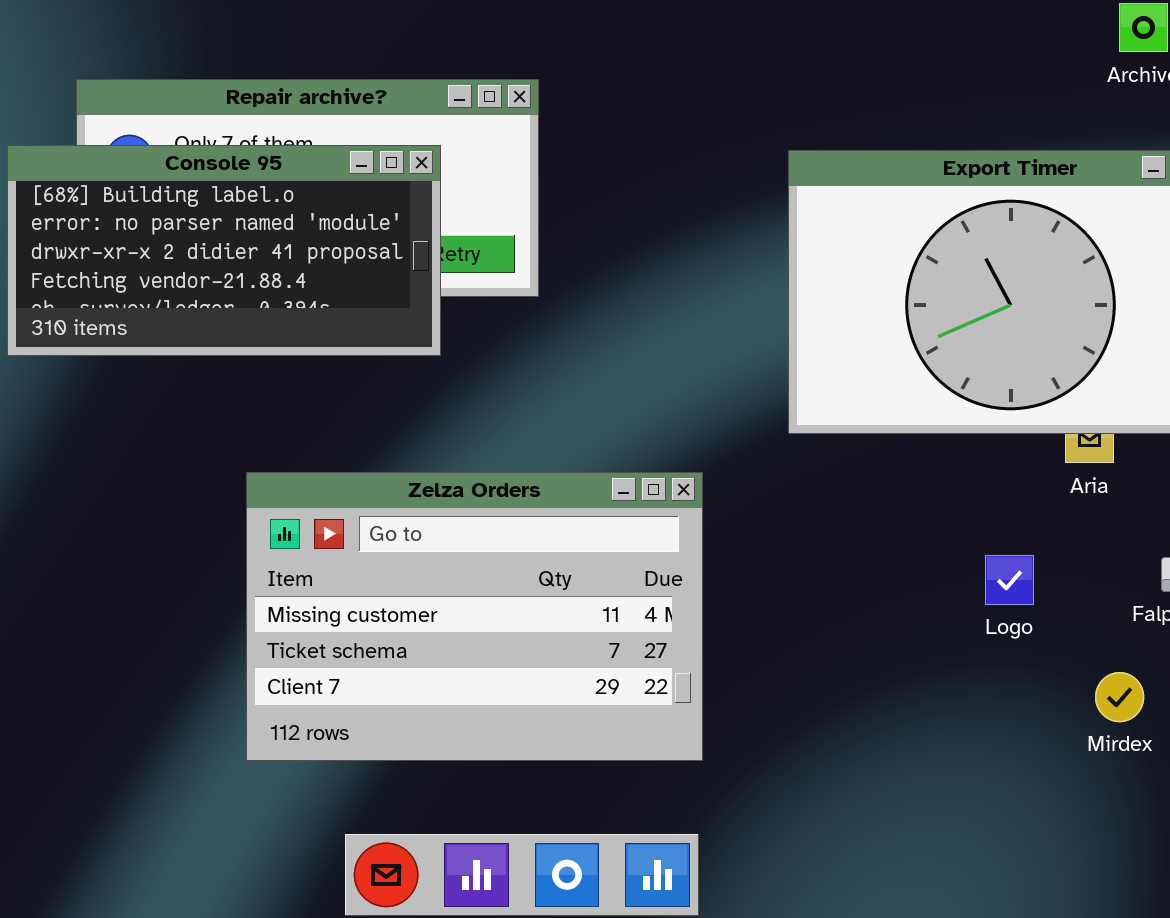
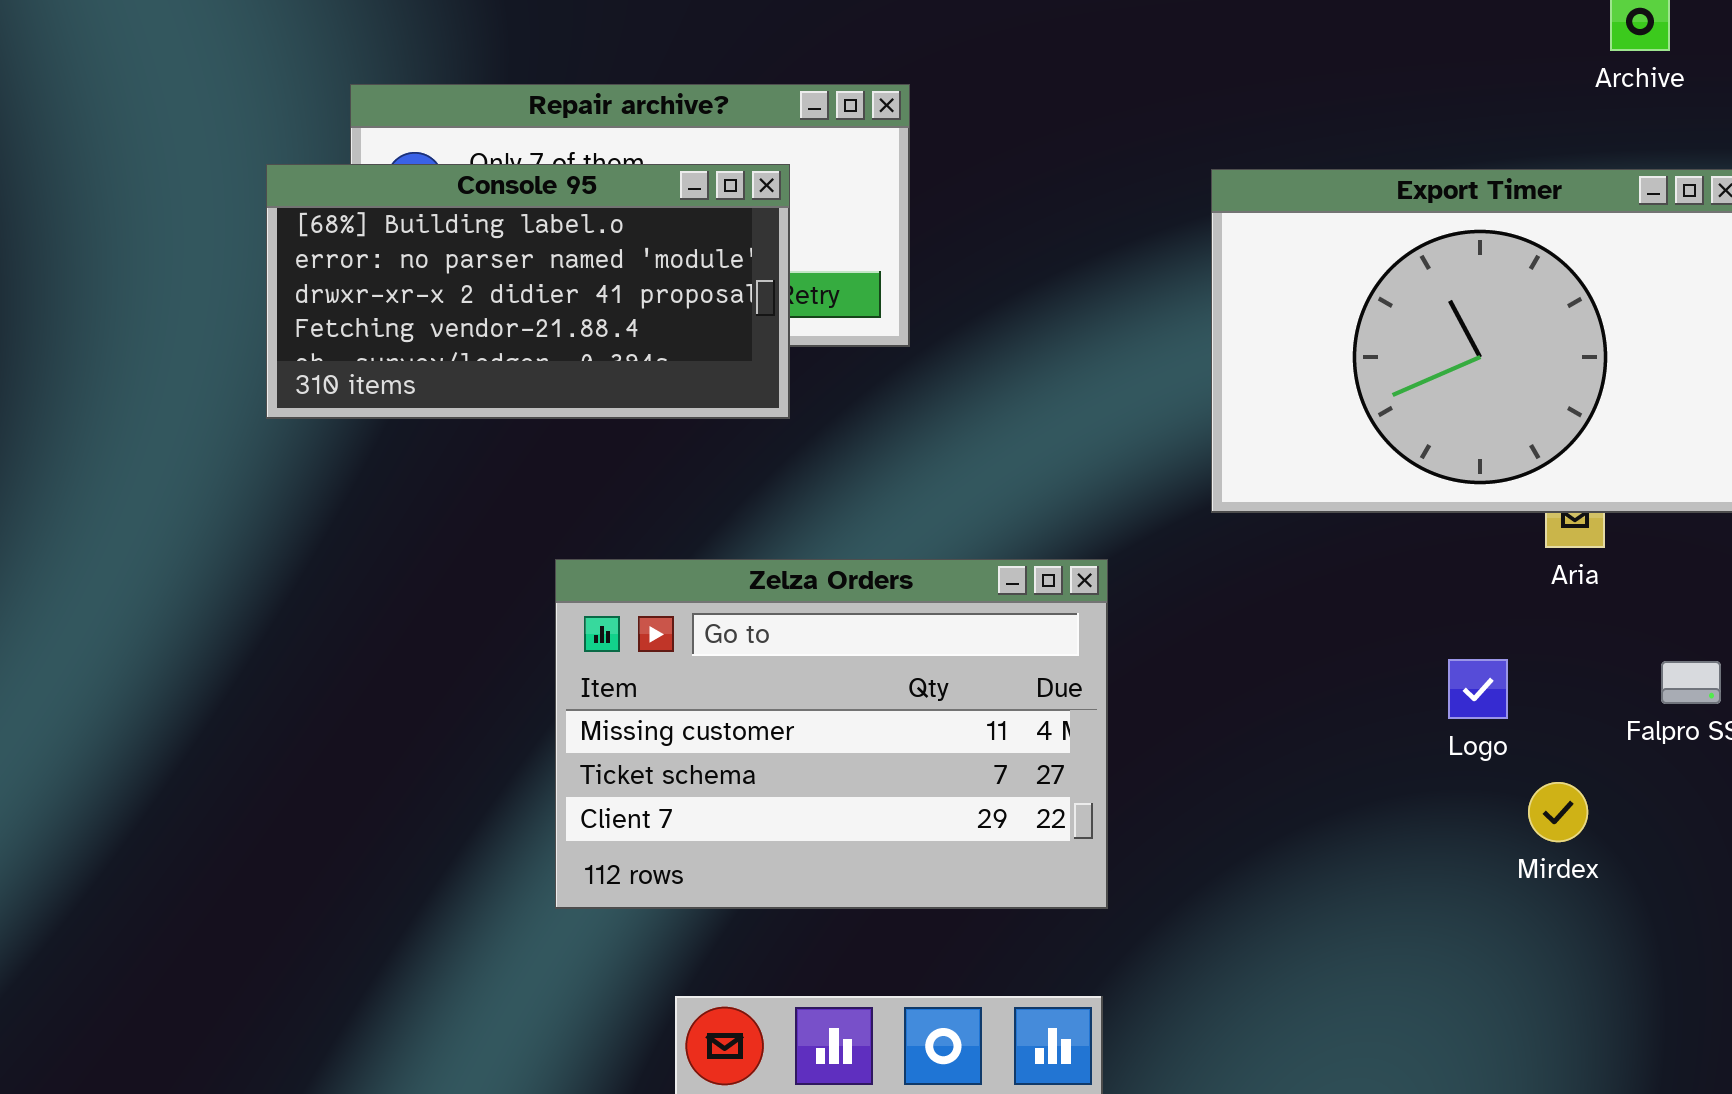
Mirdex: [1095,672,1144,722] -> [1528,782,1588,842], moved

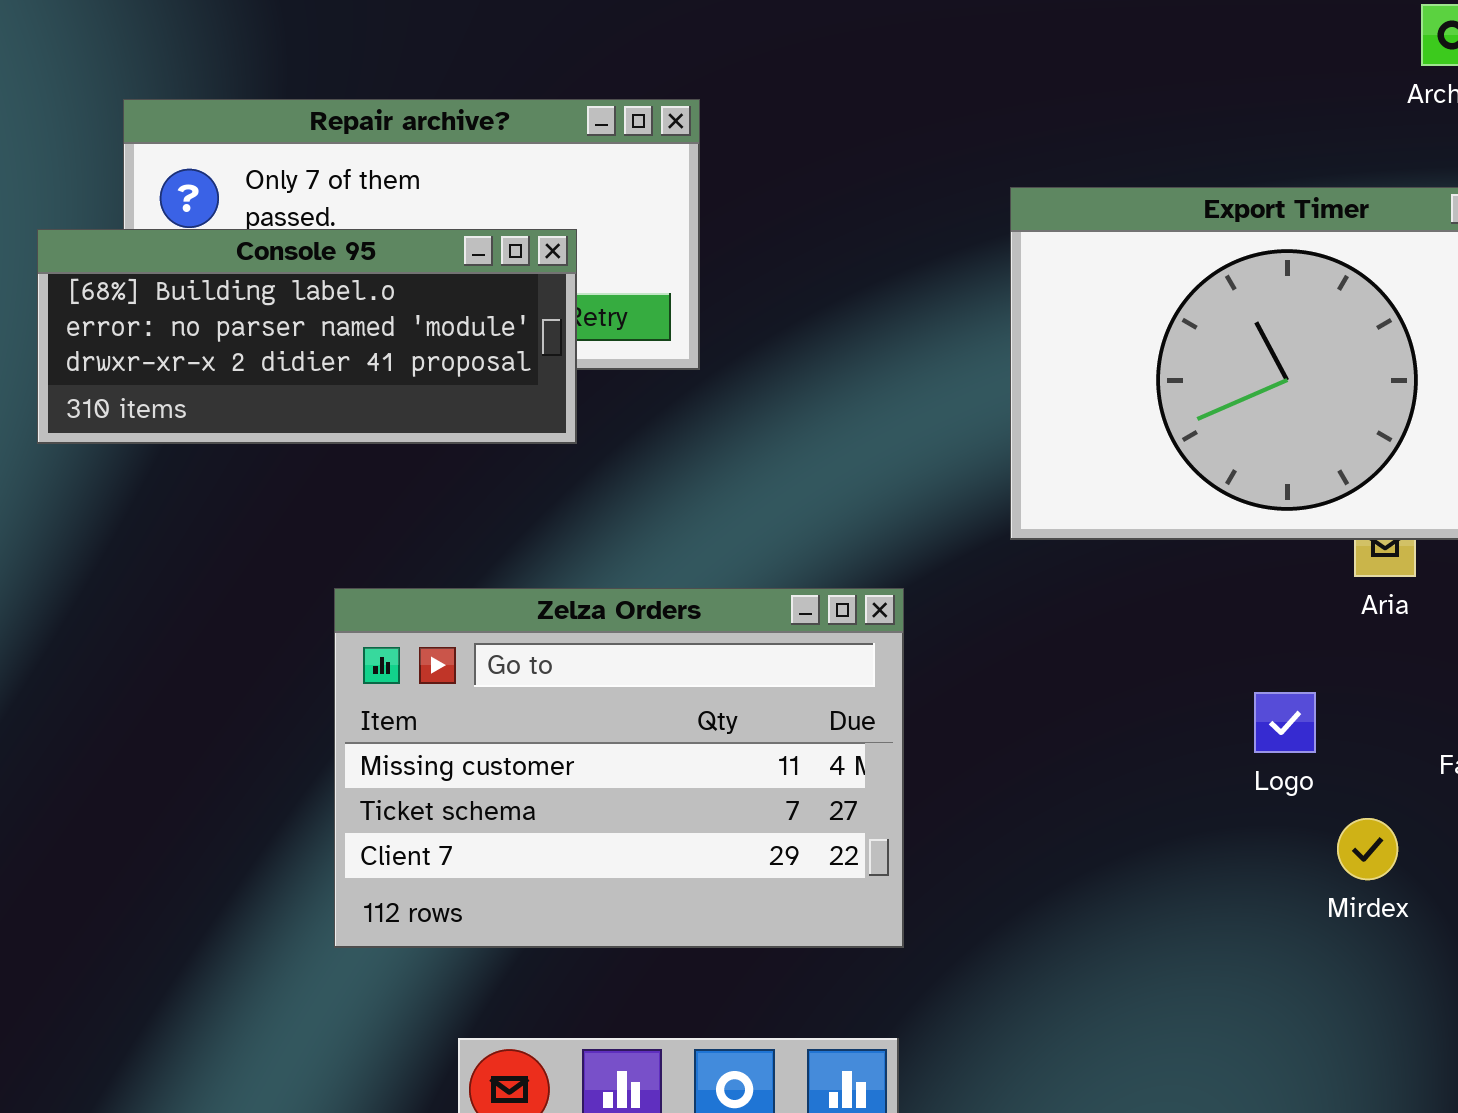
Console 95: [266,164,790,419] -> [37,229,577,444], resized

